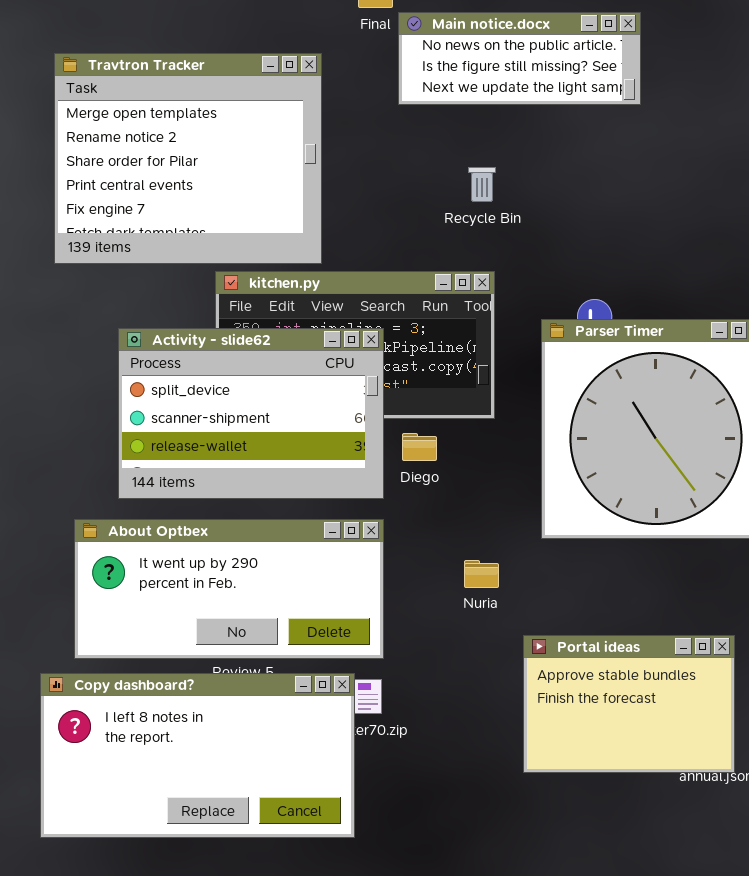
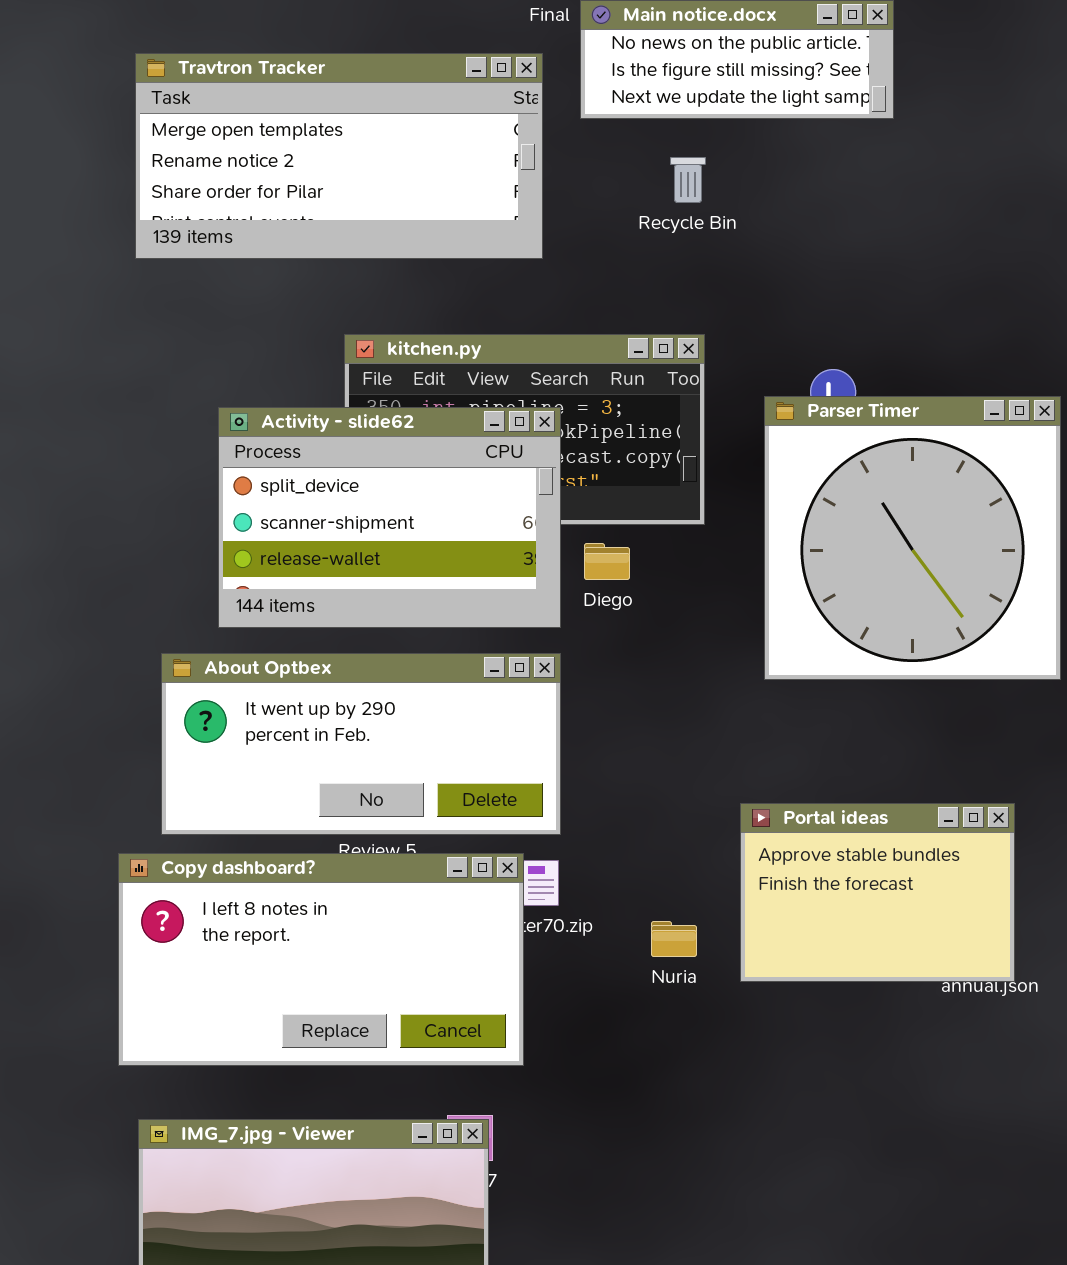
Travtron Tracker: [54,53,322,264] -> [135,53,543,259], resized
Recycle Bin: [468,167,496,202] -> [670,157,706,203], moved
Nuria: [464,560,499,588] -> [651,921,697,957], moved

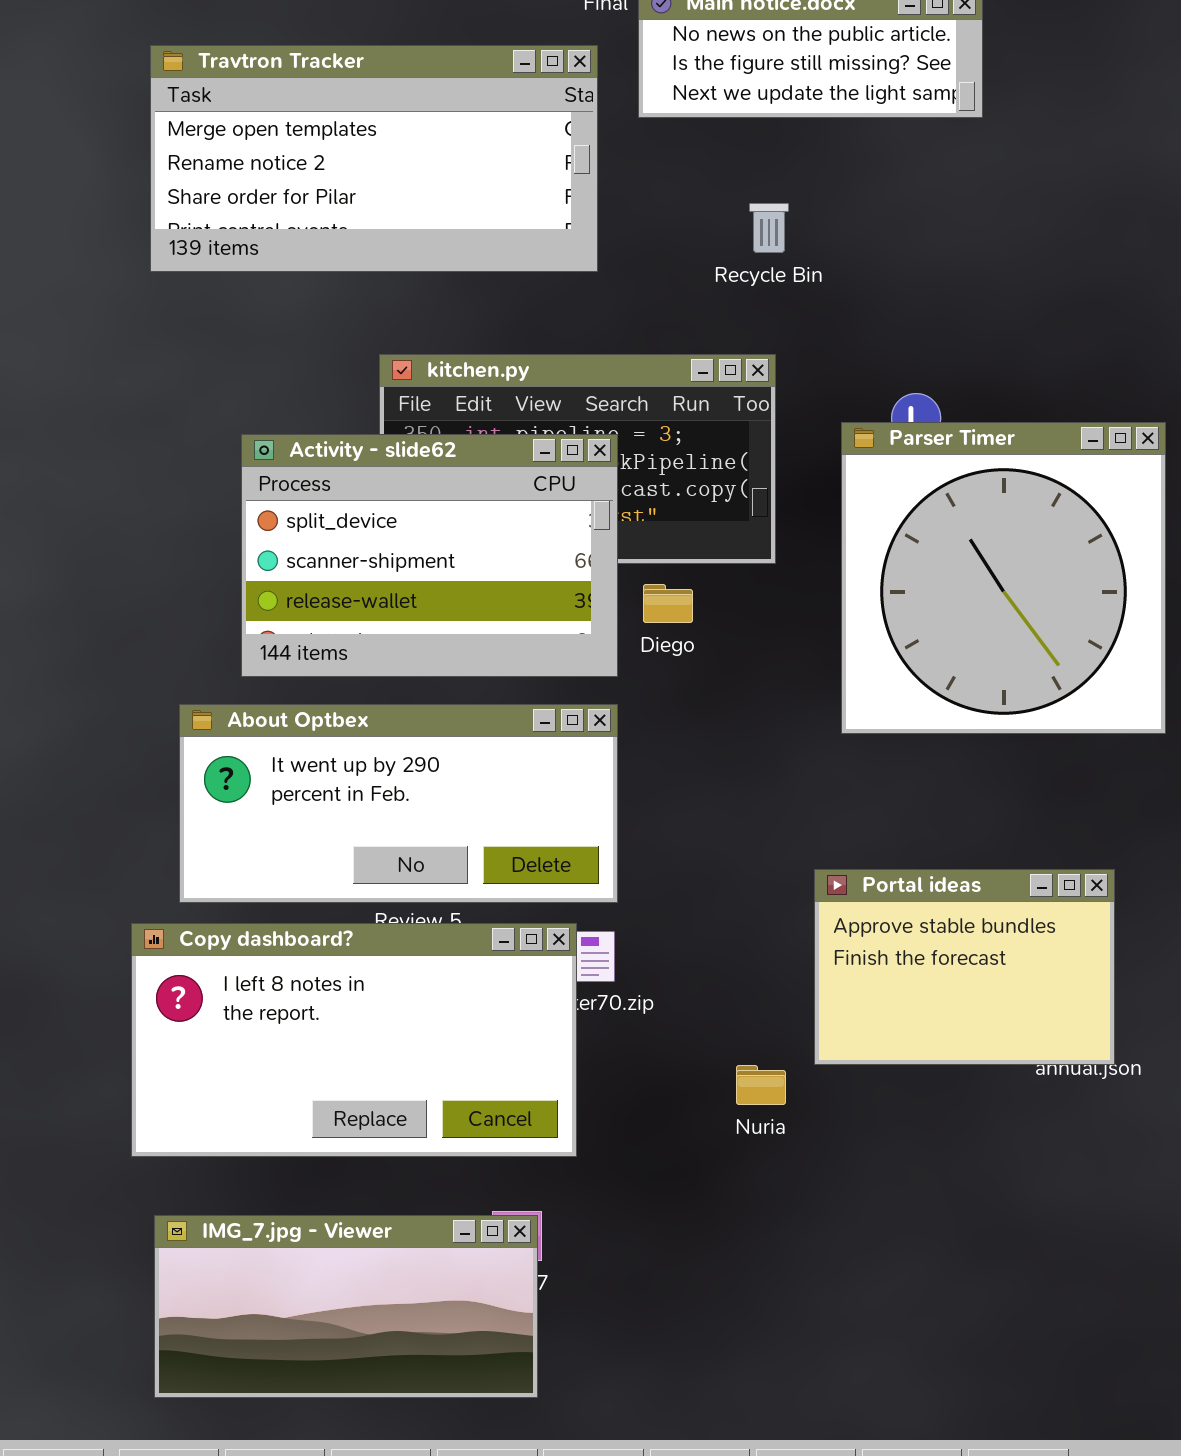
Recycle Bin: [670,157,706,203] -> [749,203,789,253], moved
Nuria: [651,921,697,957] -> [736,1065,786,1105], moved

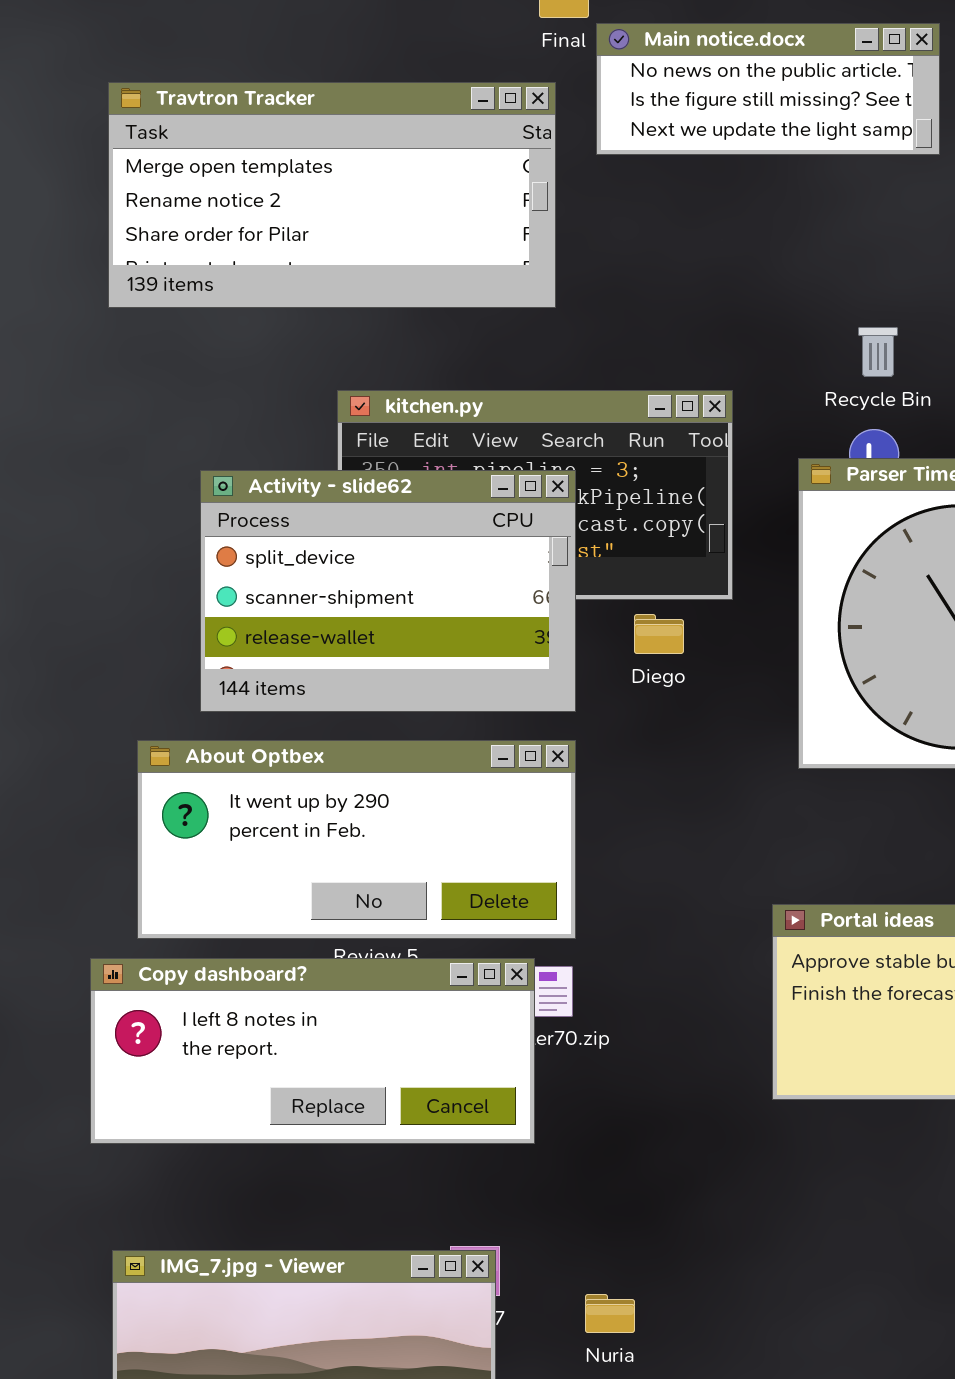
Recycle Bin: [749,203,789,253] -> [858,327,898,377], moved
Diego: [643,584,693,623] -> [634,614,684,654], moved
Copy dashboard?: [131,923,577,1157] -> [90,958,535,1144], resized
Nuria: [736,1065,786,1105] -> [585,1294,635,1333], moved

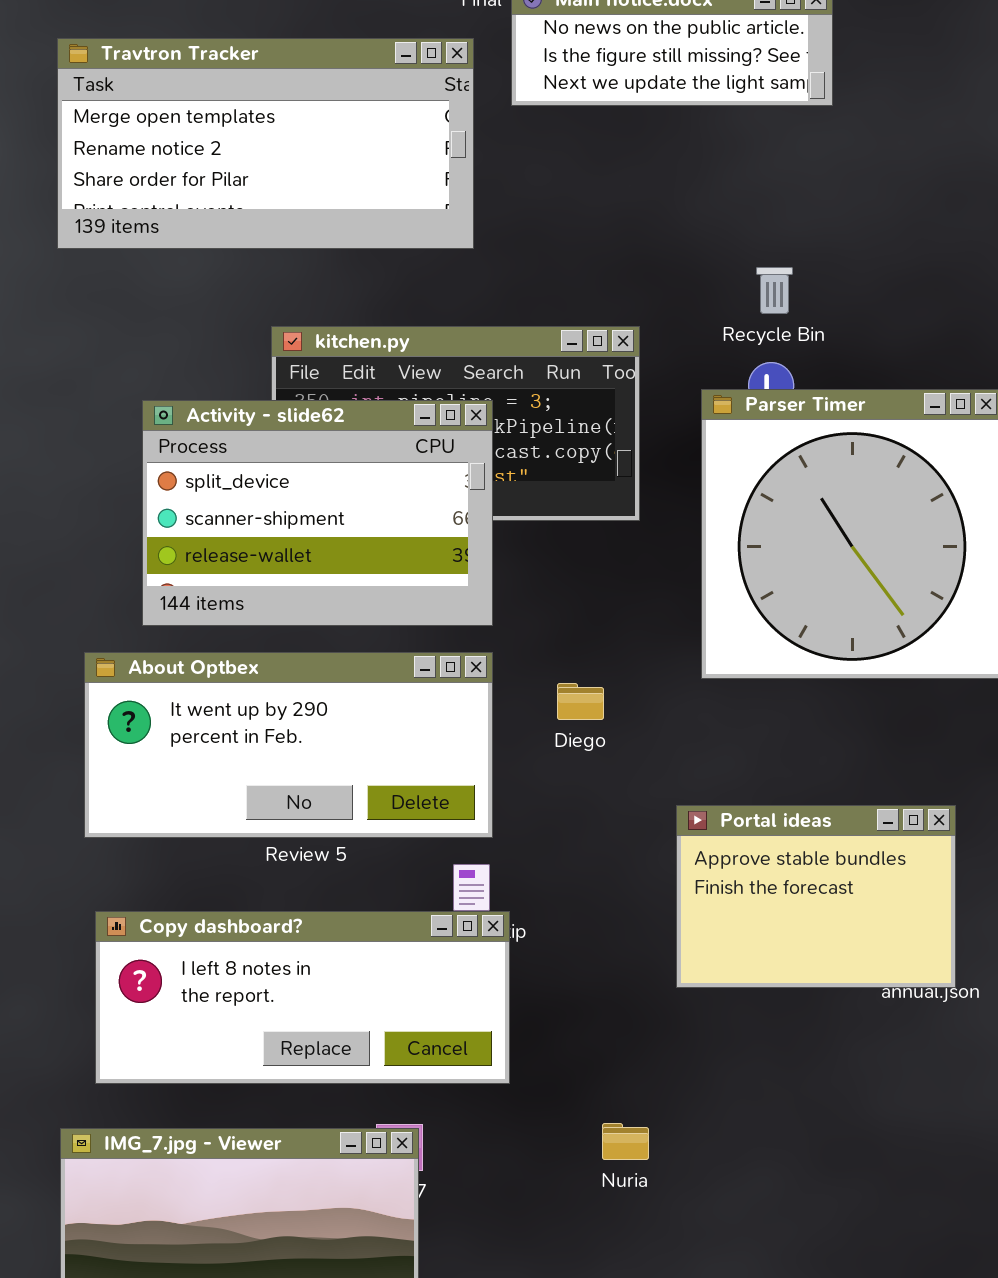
Diego: [634,614,684,654] -> [557,683,604,720], moved
Copy dashboard?: [90,958,535,1144] -> [95,911,510,1084], moved
Nuria: [585,1294,635,1333] -> [602,1123,649,1160], moved

